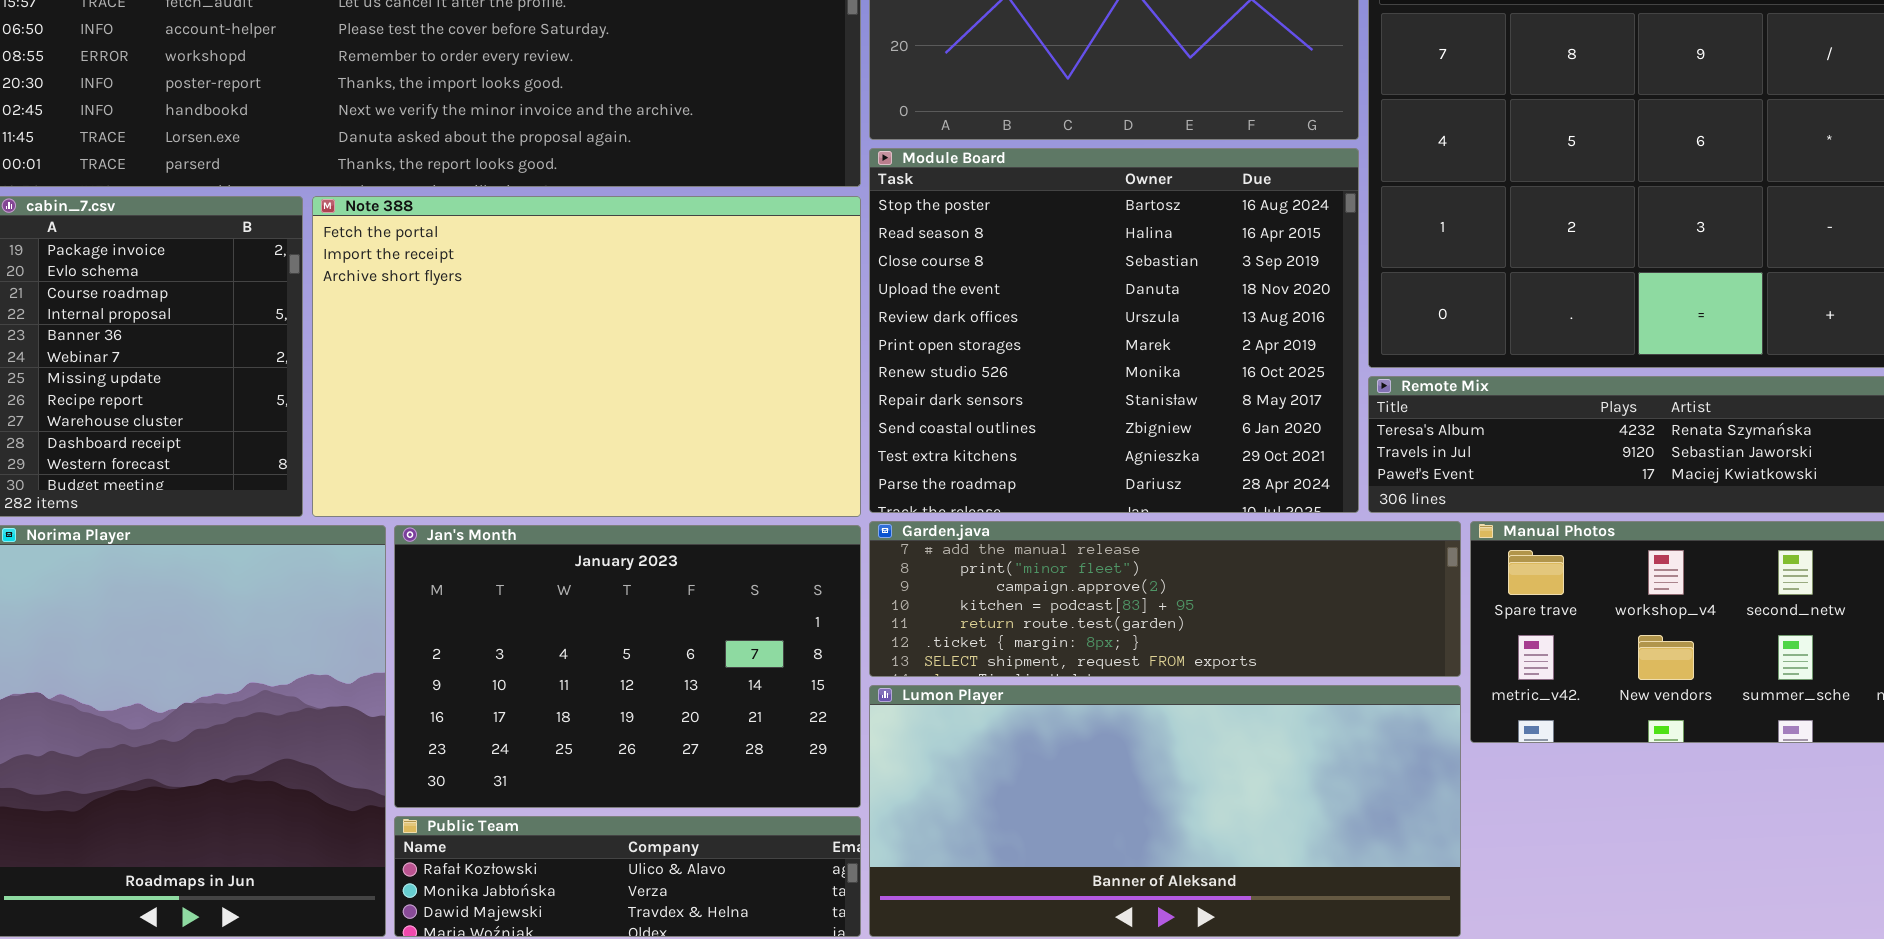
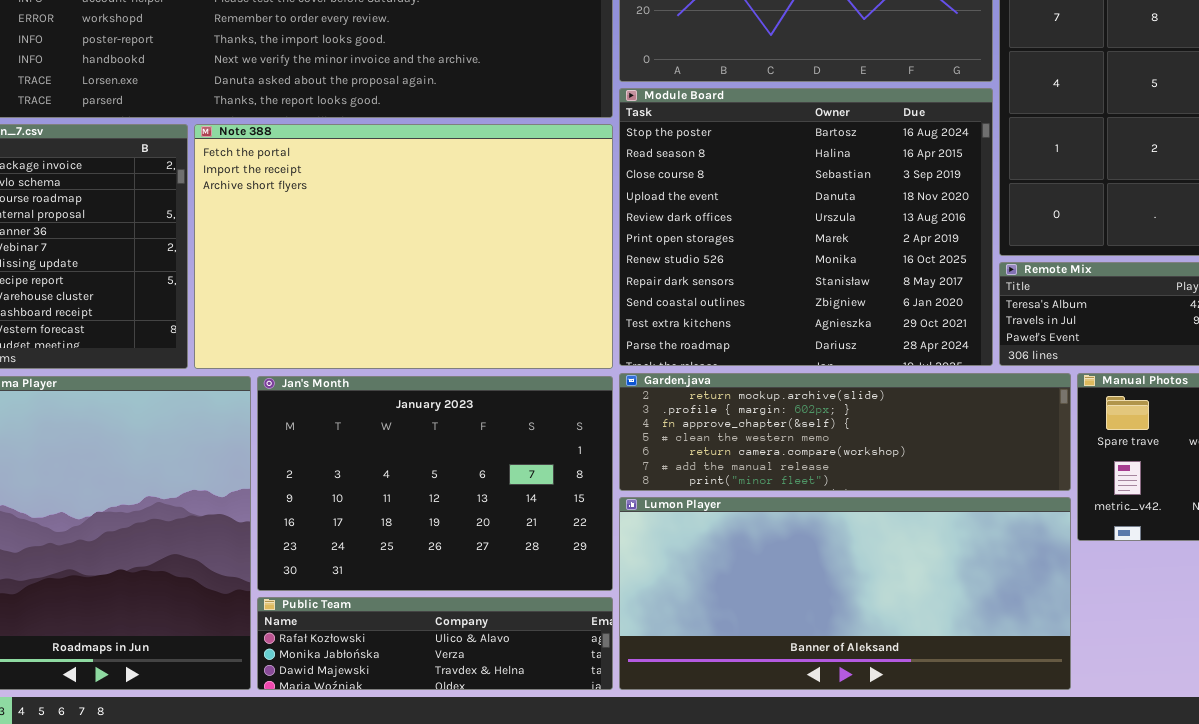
Garden.java: [869,521,1461,677] -> [619,373,1071,491], scrolled up 5 rows

